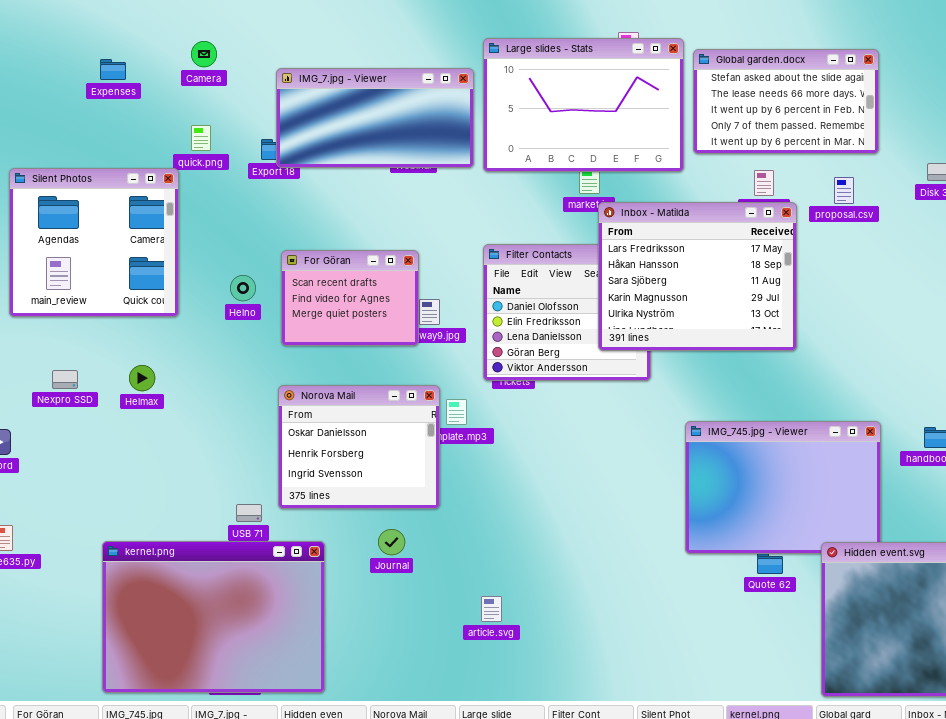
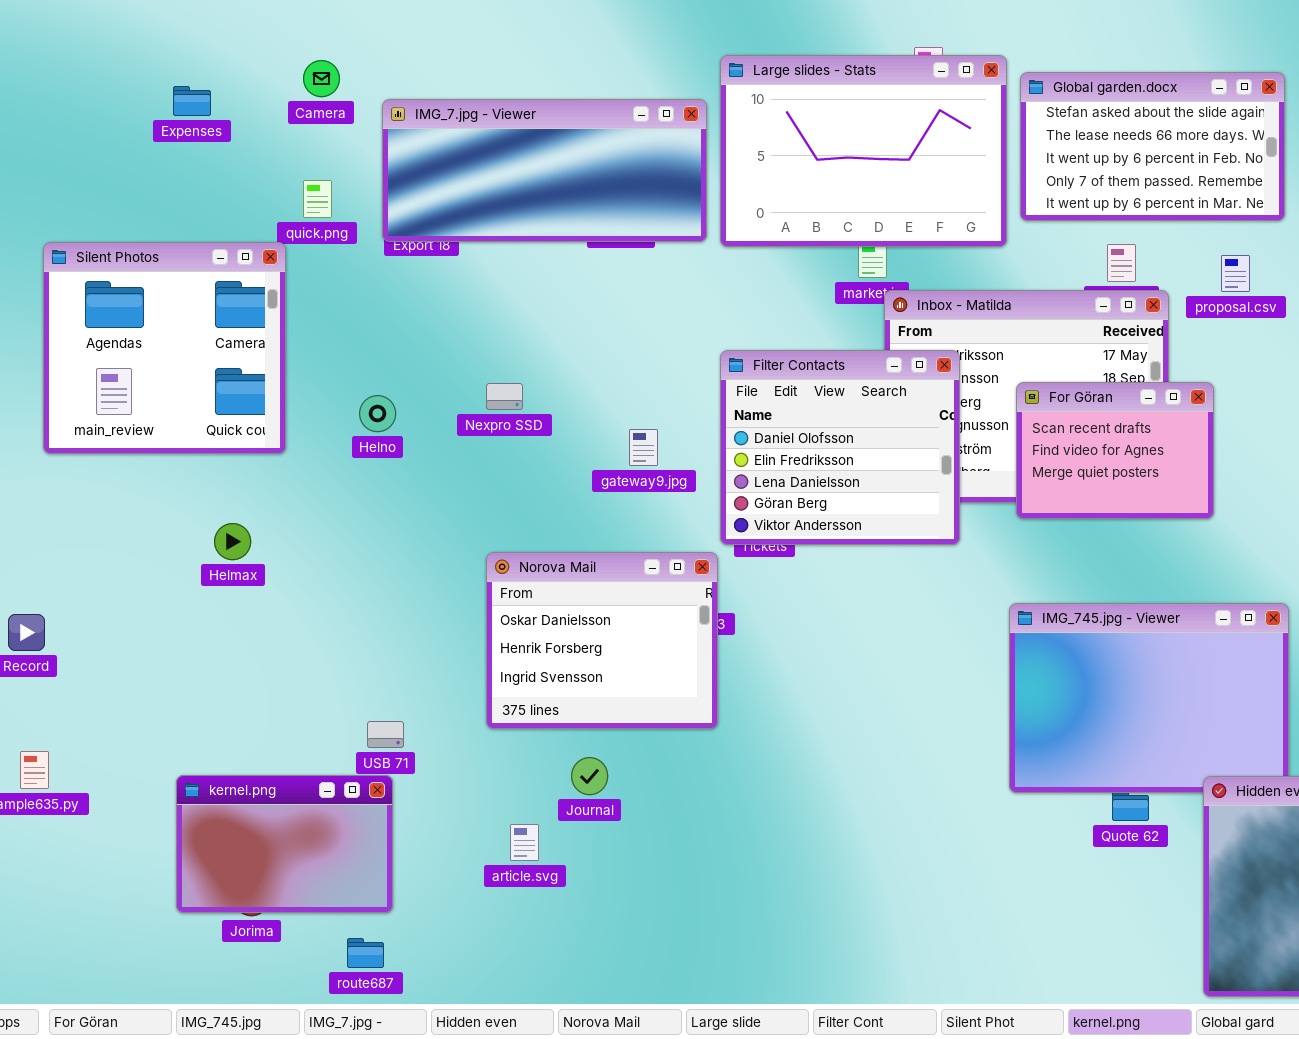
IMG_7.jpg - Viewer: [276,68,474,168] -> [382,99,707,242], resized
Filter Contacts: [483,244,651,381] -> [720,350,960,545], raised
For Göran: [281,250,419,346] -> [1016,382,1214,519], moved
Nexpro SSD: [52,370,78,389] -> [486,383,523,410], moved
Norova Mail: [278,385,440,509] -> [486,552,718,729], moved
kernel.png: [102,541,325,693] -> [176,775,393,913], resized
article.svg: [481,596,502,622] -> [510,824,539,861], moved

